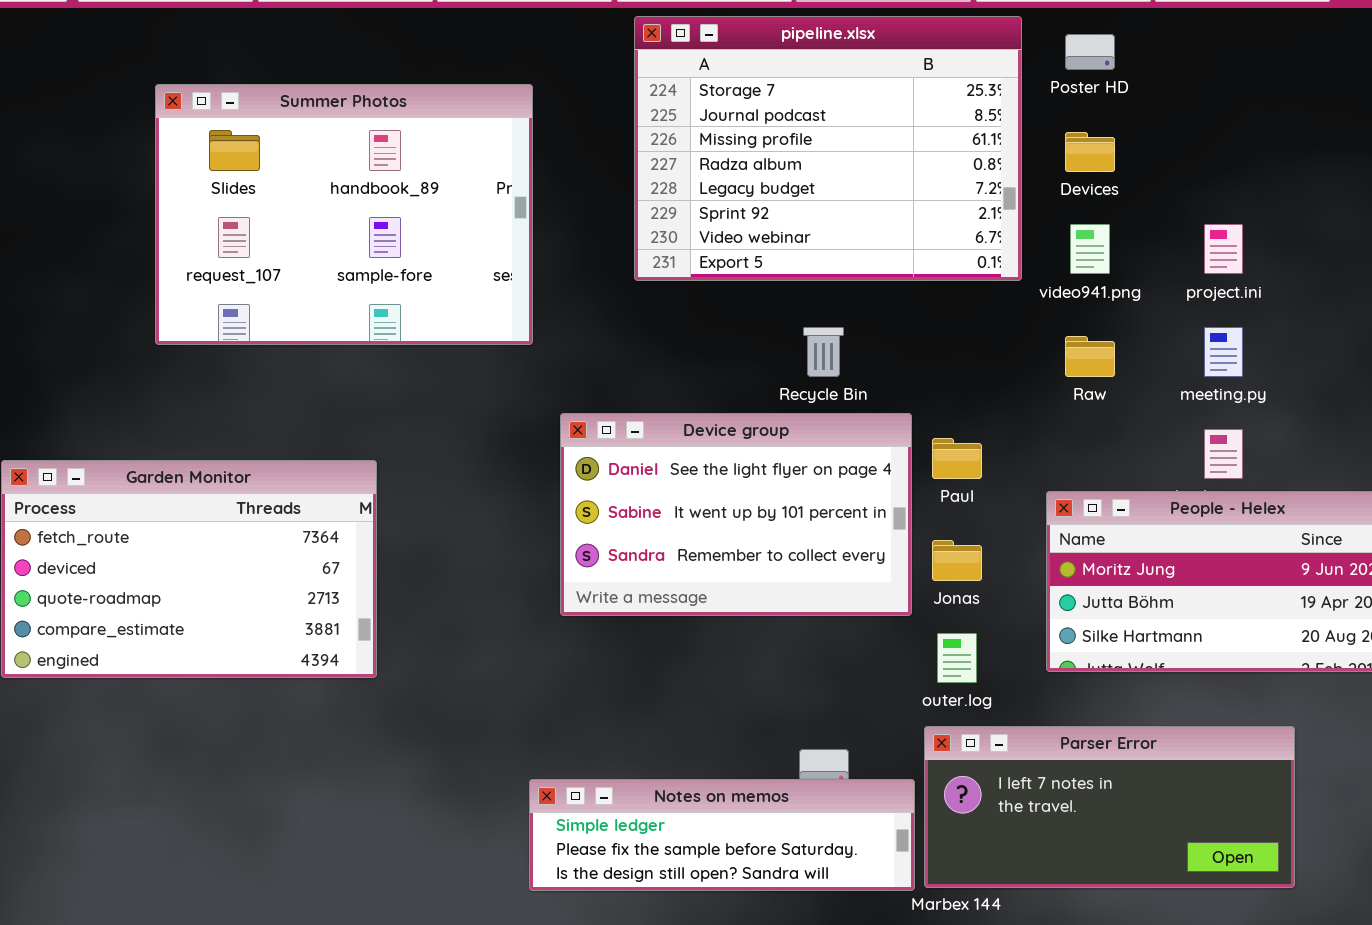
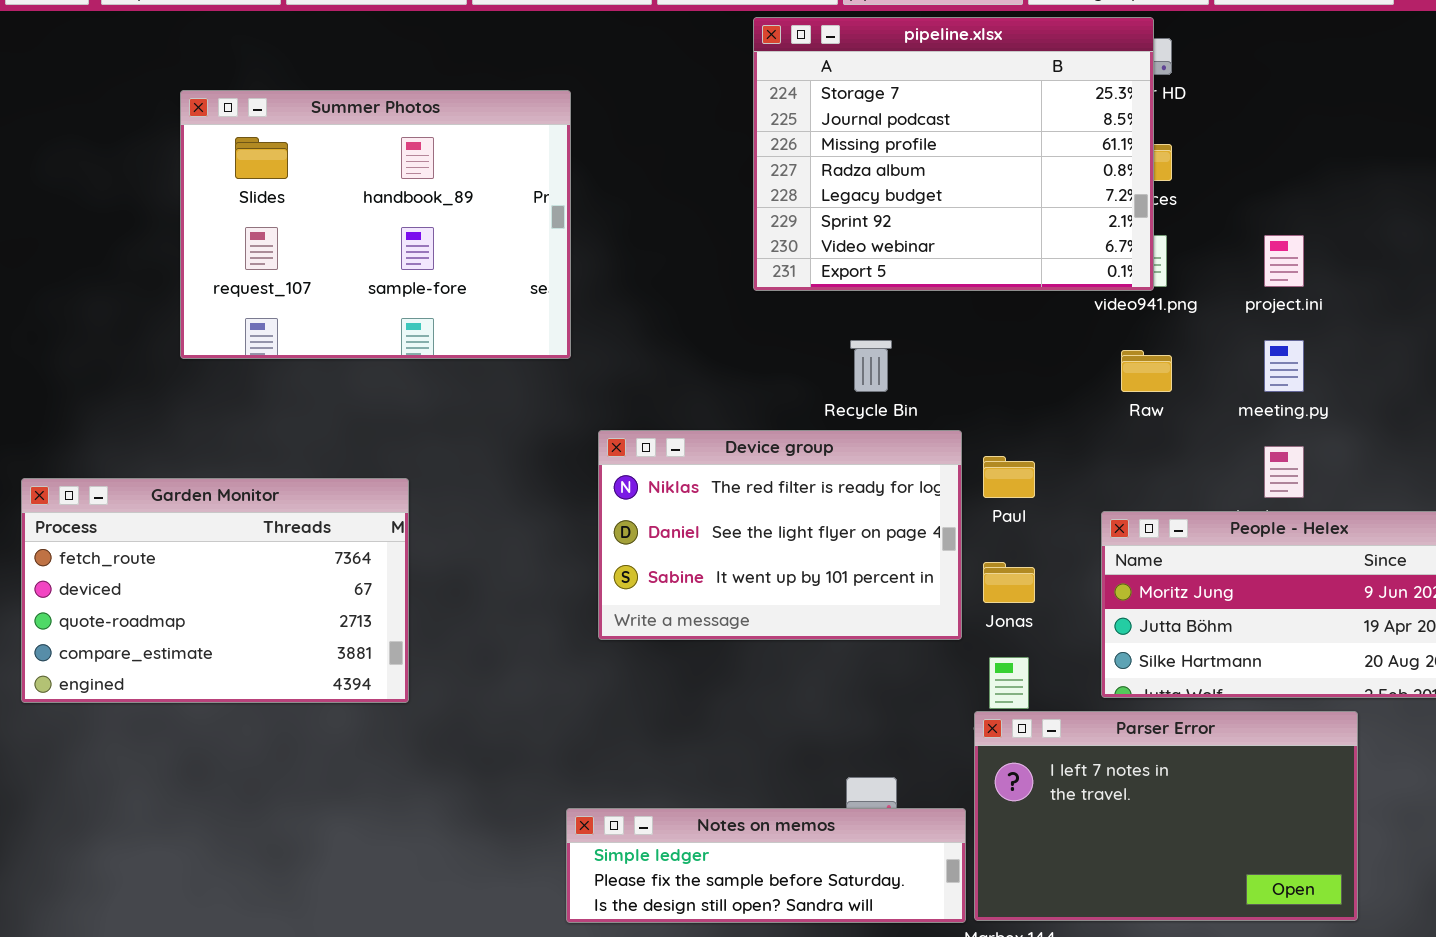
pipeline.xlsx: [634,16,1022,281] -> [753,17,1154,291], moved
Device group: [560,413,912,616] -> [598,430,962,640], scrolled up 1 row
Parser Error: [924,726,1295,888] -> [974,711,1358,921], resized

